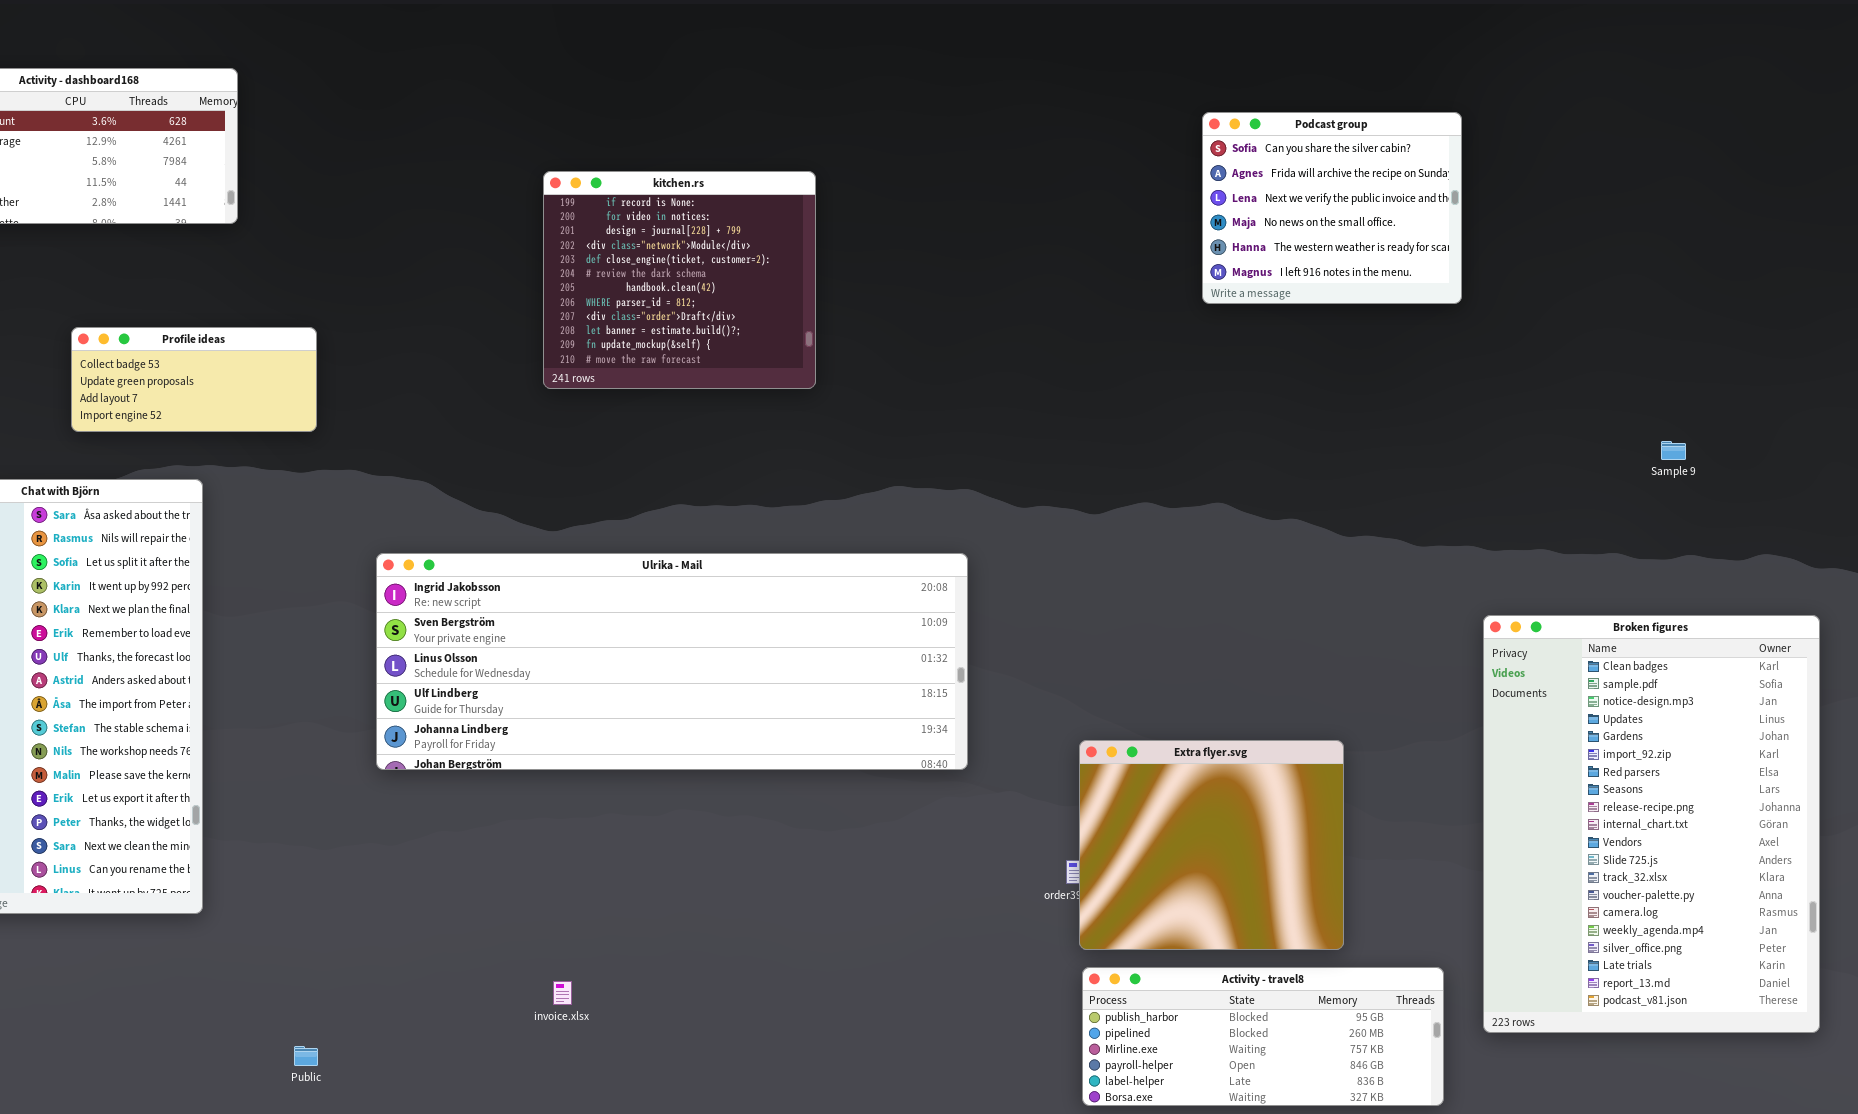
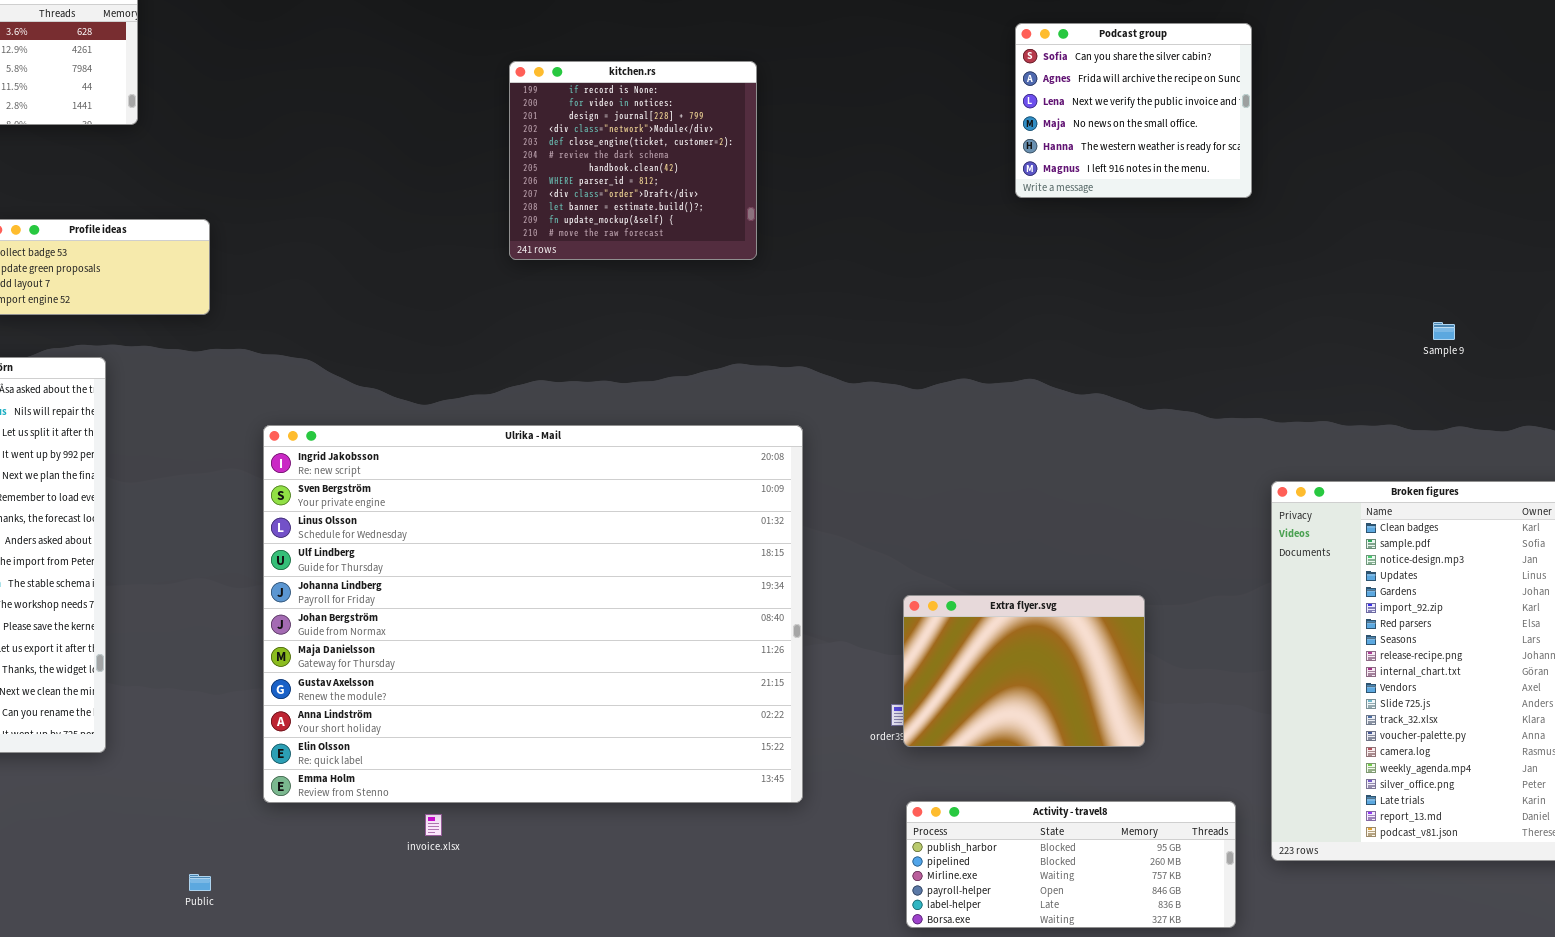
kitchen.rs: [543,171,816,389] -> [509,61,757,260], moved
Ulrika - Mail: [376,553,968,770] -> [263,425,803,803], resized
Extra flyer.svg: [1079,740,1344,950] -> [903,595,1145,747], resized

